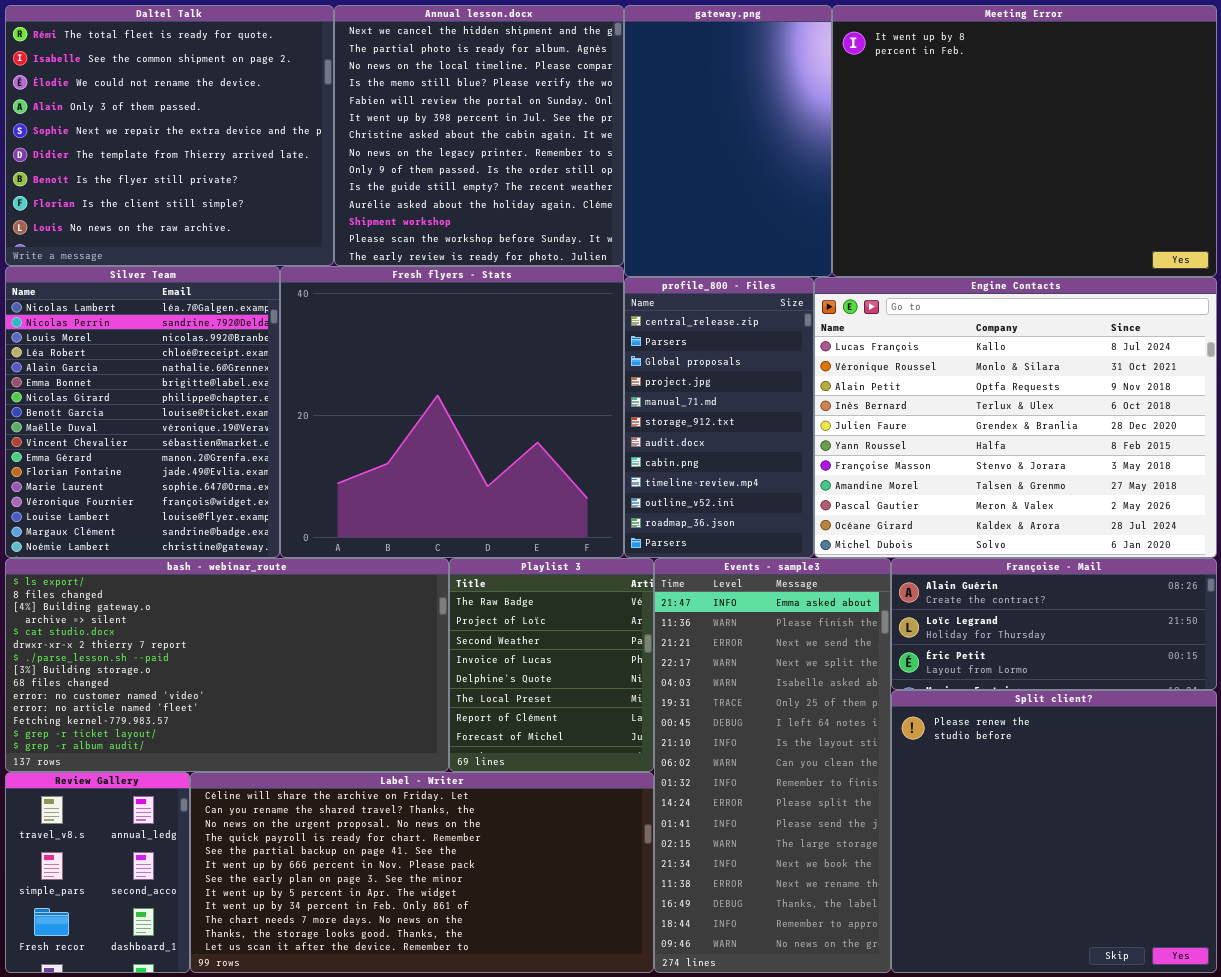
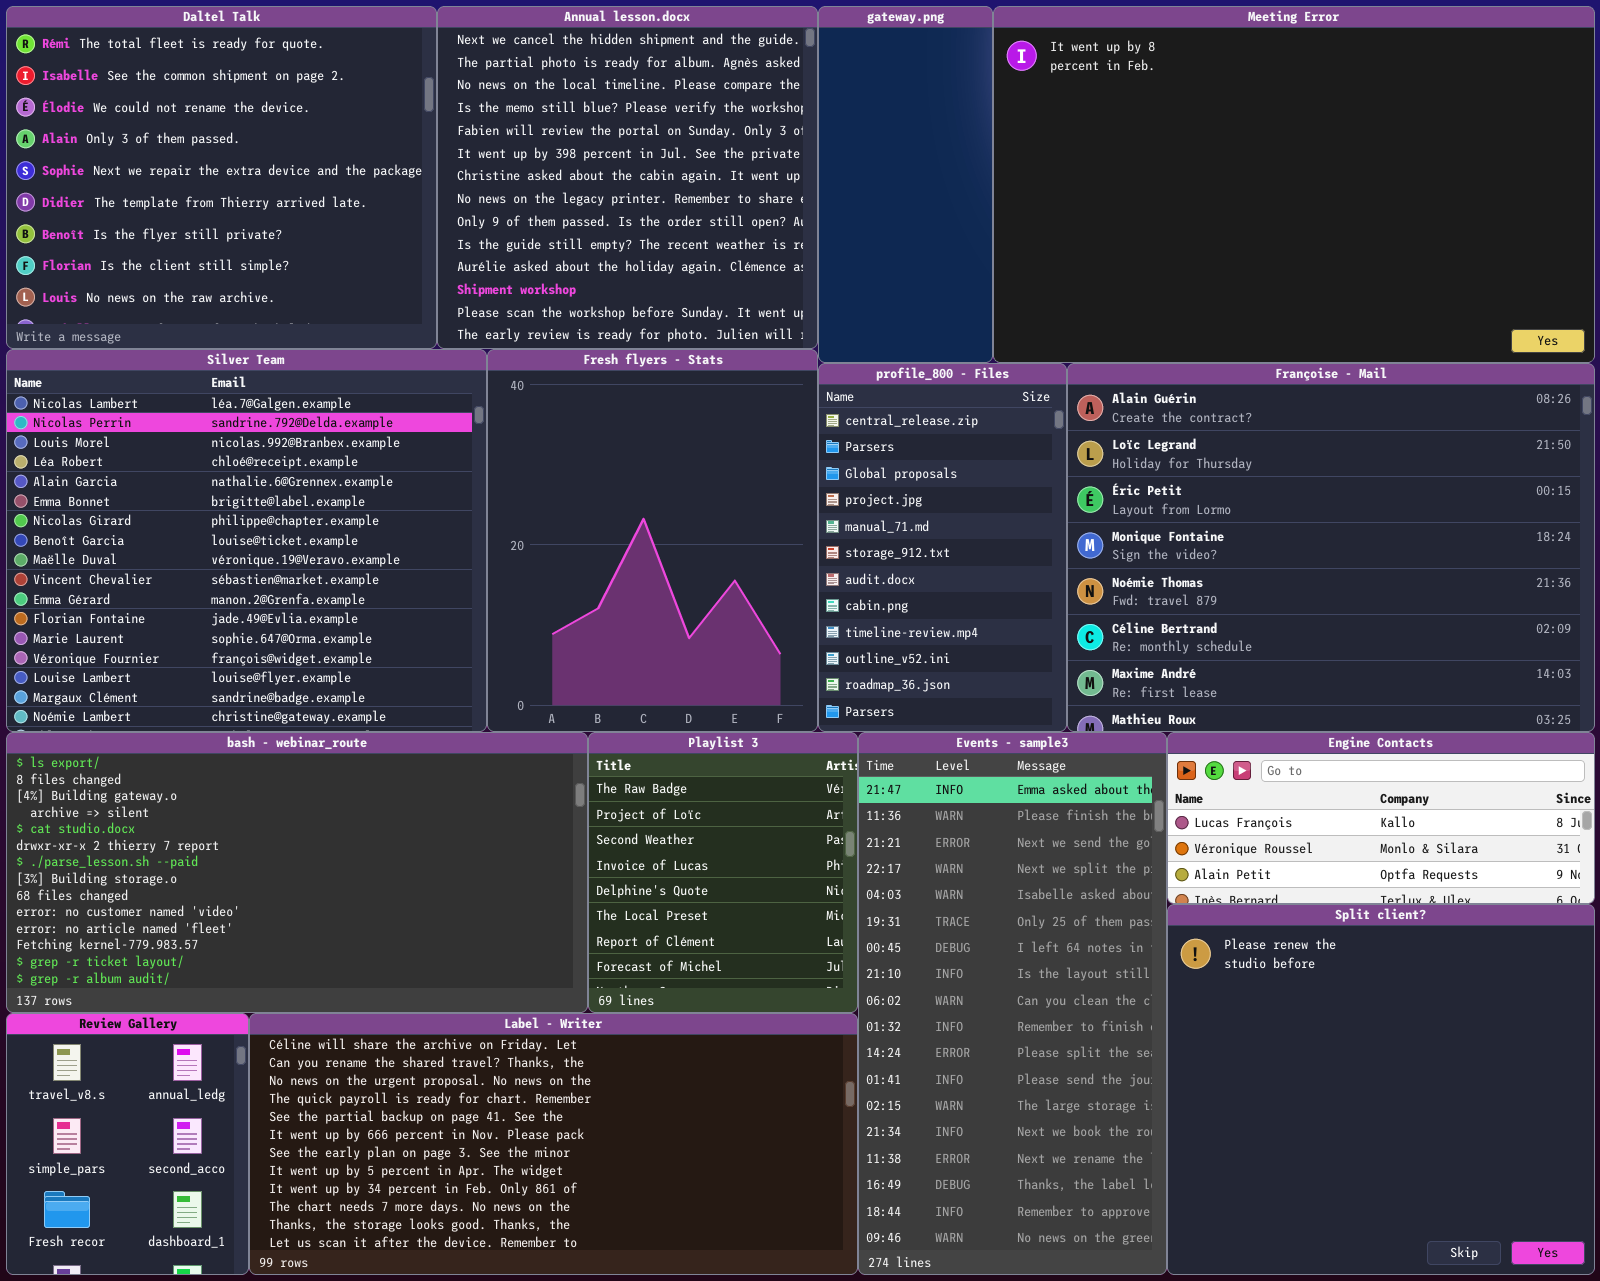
gateway.png: [624,5,832,277] -> [818,6,993,363], resized
Meeting Error: [832,5,1217,277] -> [993,6,1595,363], resized
Silver Team: [5,266,280,558] -> [6,349,487,732], resized
Fresh flyers - Stats: [280,266,624,558] -> [487,349,818,732], resized
Engine Contacts: [814,277,1217,558] -> [1167,732,1595,904], moved, resized
Françoise - Mail: [891,558,1217,690] -> [1067,363,1595,732], moved, resized

